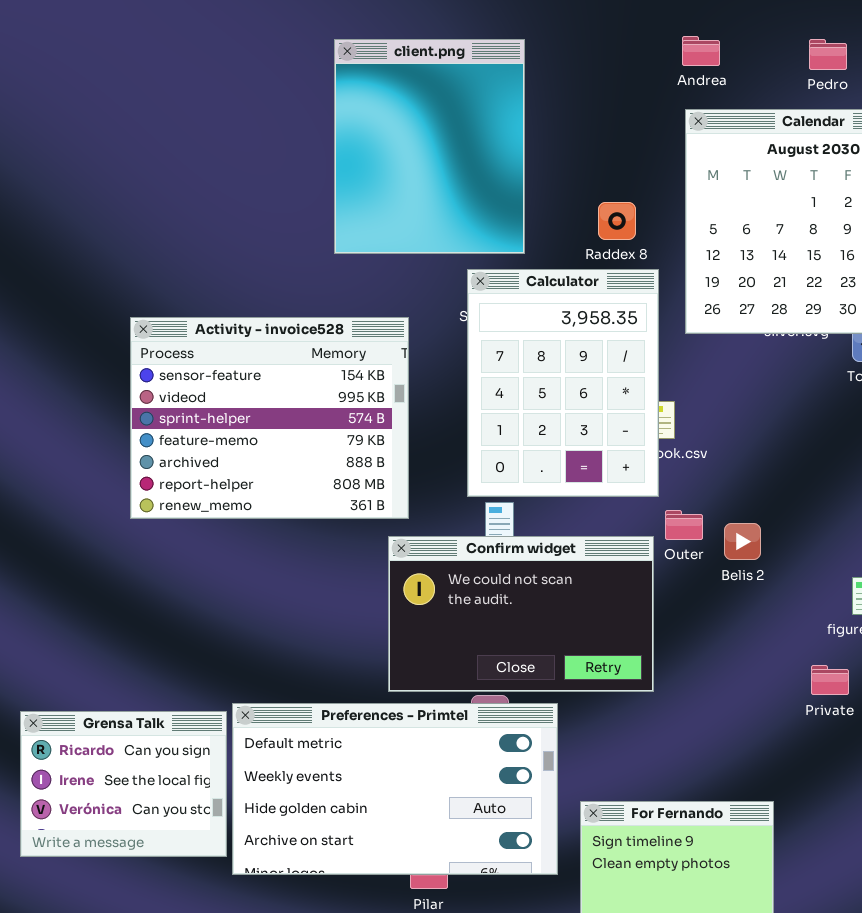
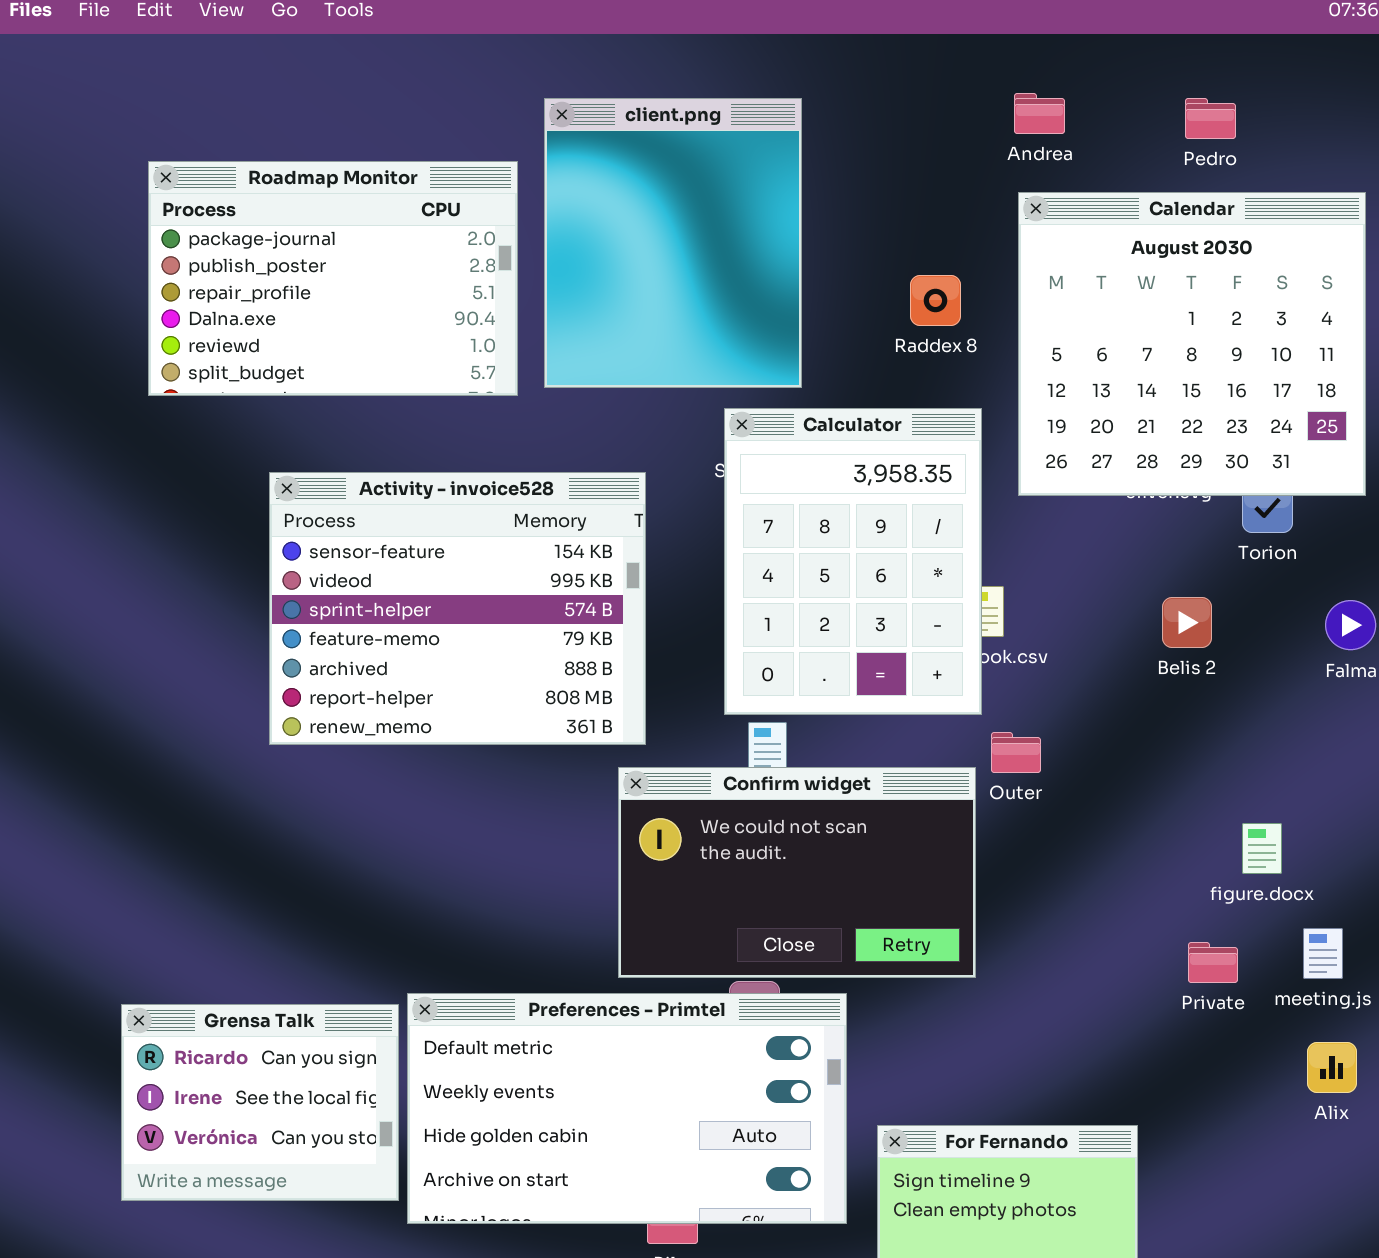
Roadmap Monitor: none -> [148,161,518,396], opened
Raddex 8: [598,202,636,240] -> [910,275,961,326], moved
Belis 2: [724,523,761,560] -> [1162,597,1212,648], moved

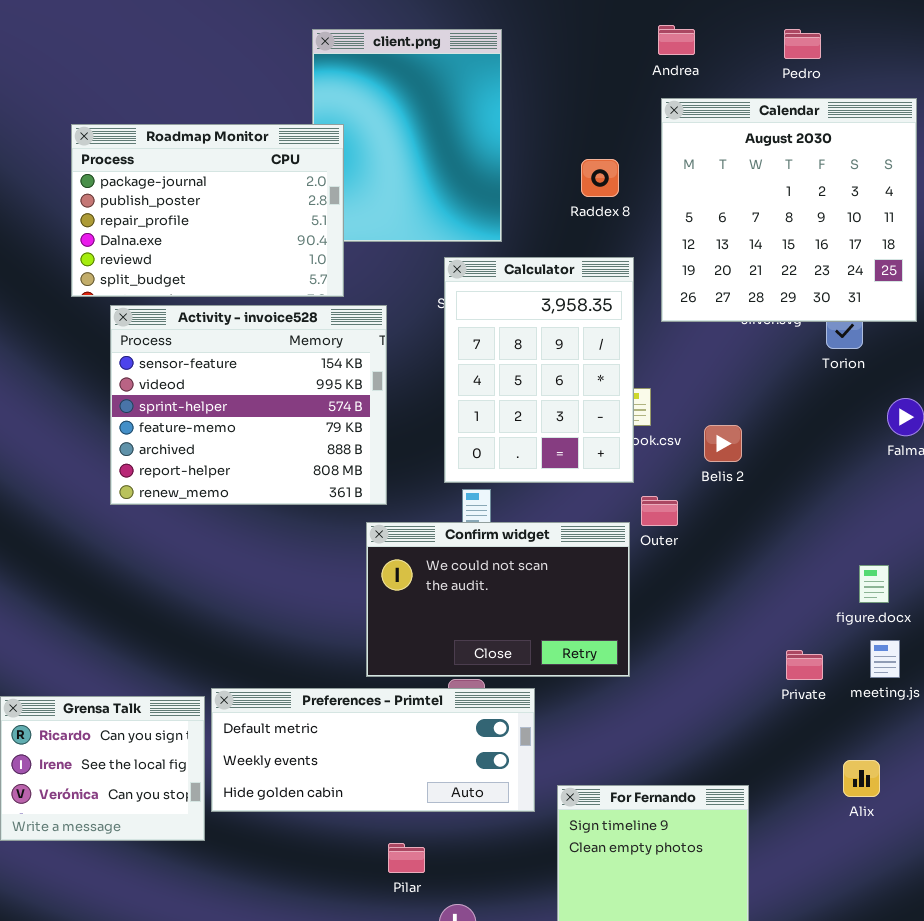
Roadmap Monitor: [148,161,518,396] -> [71,124,344,297], moved
Belis 2: [1162,597,1212,648] -> [704,425,742,462], moved
figure.docx: [1242,823,1282,874] -> [859,565,889,603], moved
Preferences - Primtel: [407,993,847,1224] -> [211,688,535,812], resized
Alix: [1307,1042,1357,1093] -> [843,760,880,797], moved

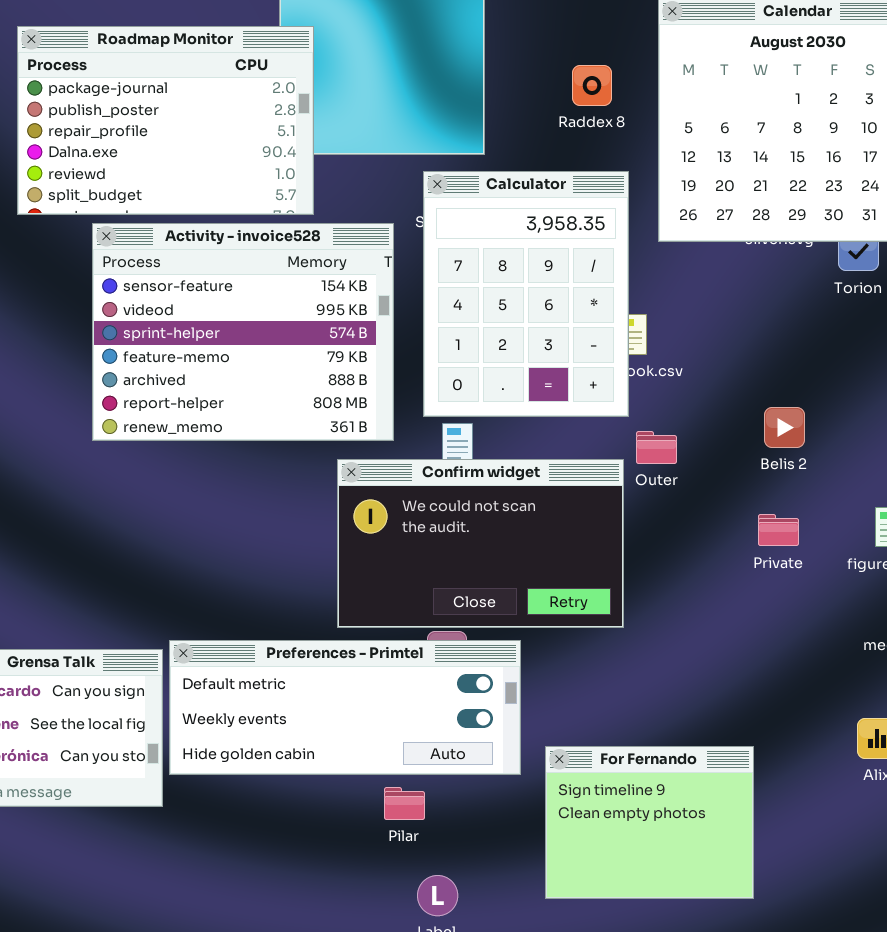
Activity - invoice528: [110,305,387,505] -> [92,223,394,441], moved
Belis 2: [704,425,742,462] -> [764,407,805,448], moved
Private: [786,650,823,680] -> [758,514,799,546], moved
Pilar: [388,843,425,873] -> [384,787,425,820], moved

